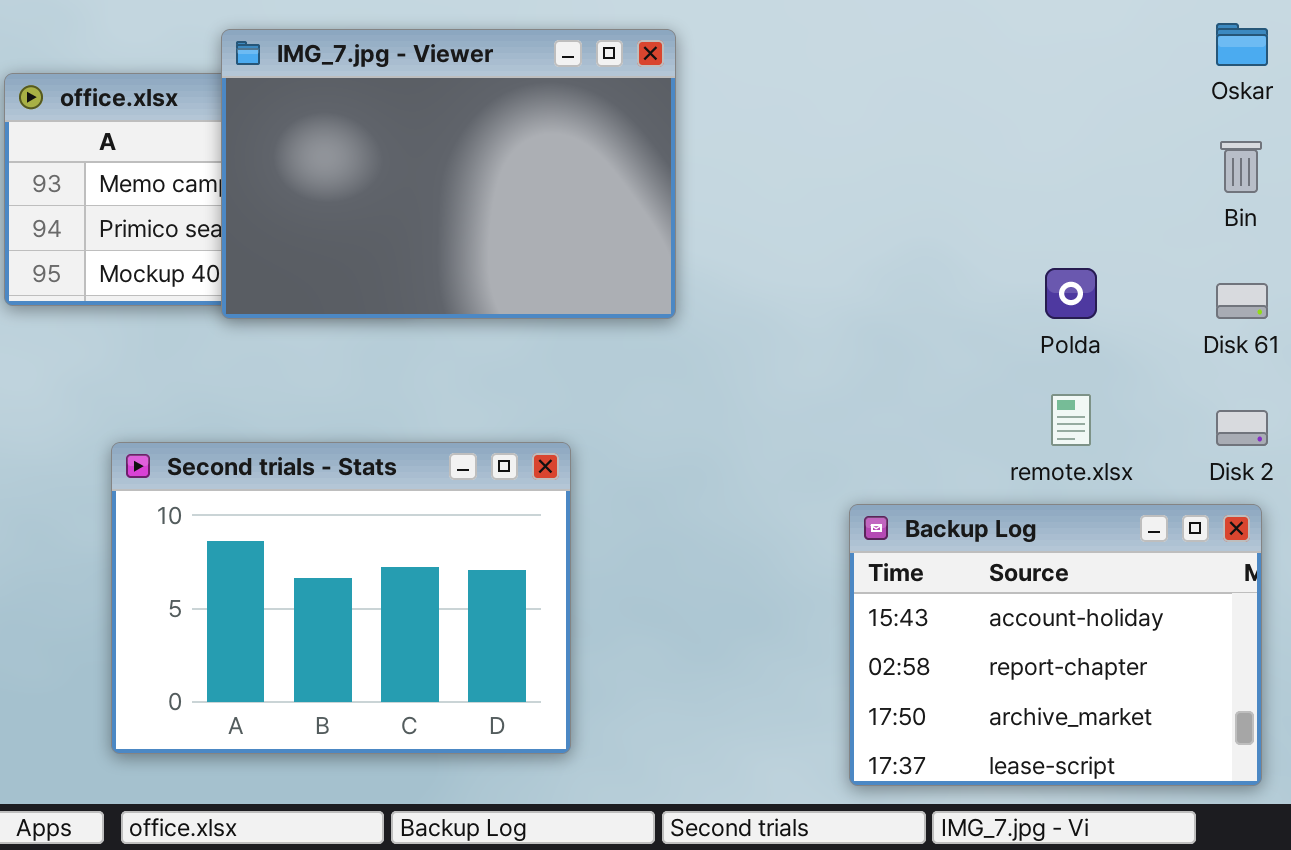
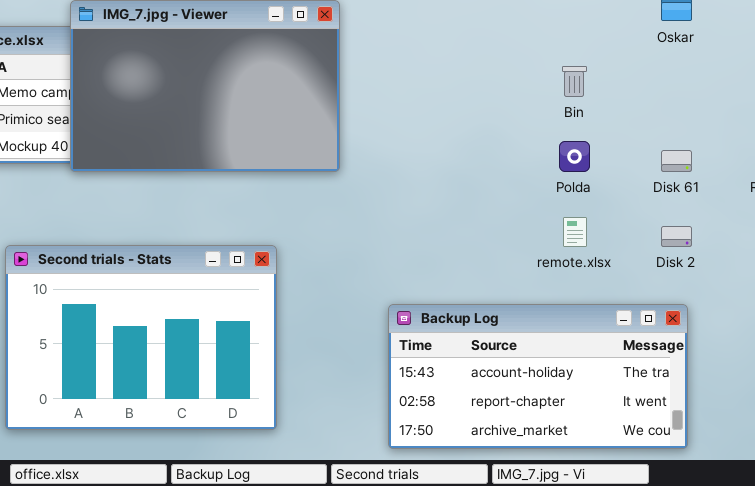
Bin: [1220,141,1262,193] -> [562,66,587,97], moved
Backup Log: [849,504,1262,786] -> [388,304,688,449], resized

